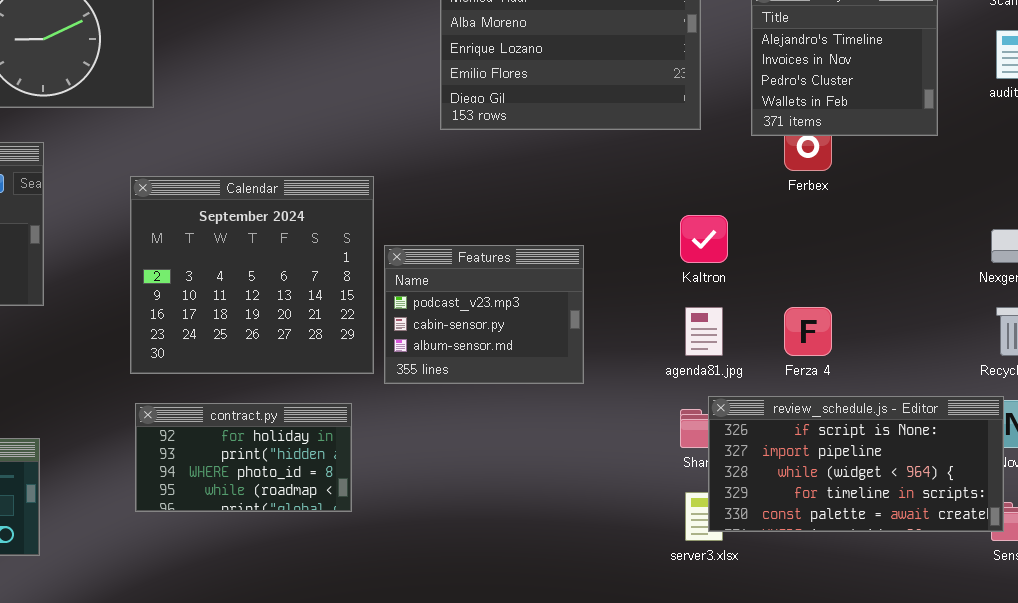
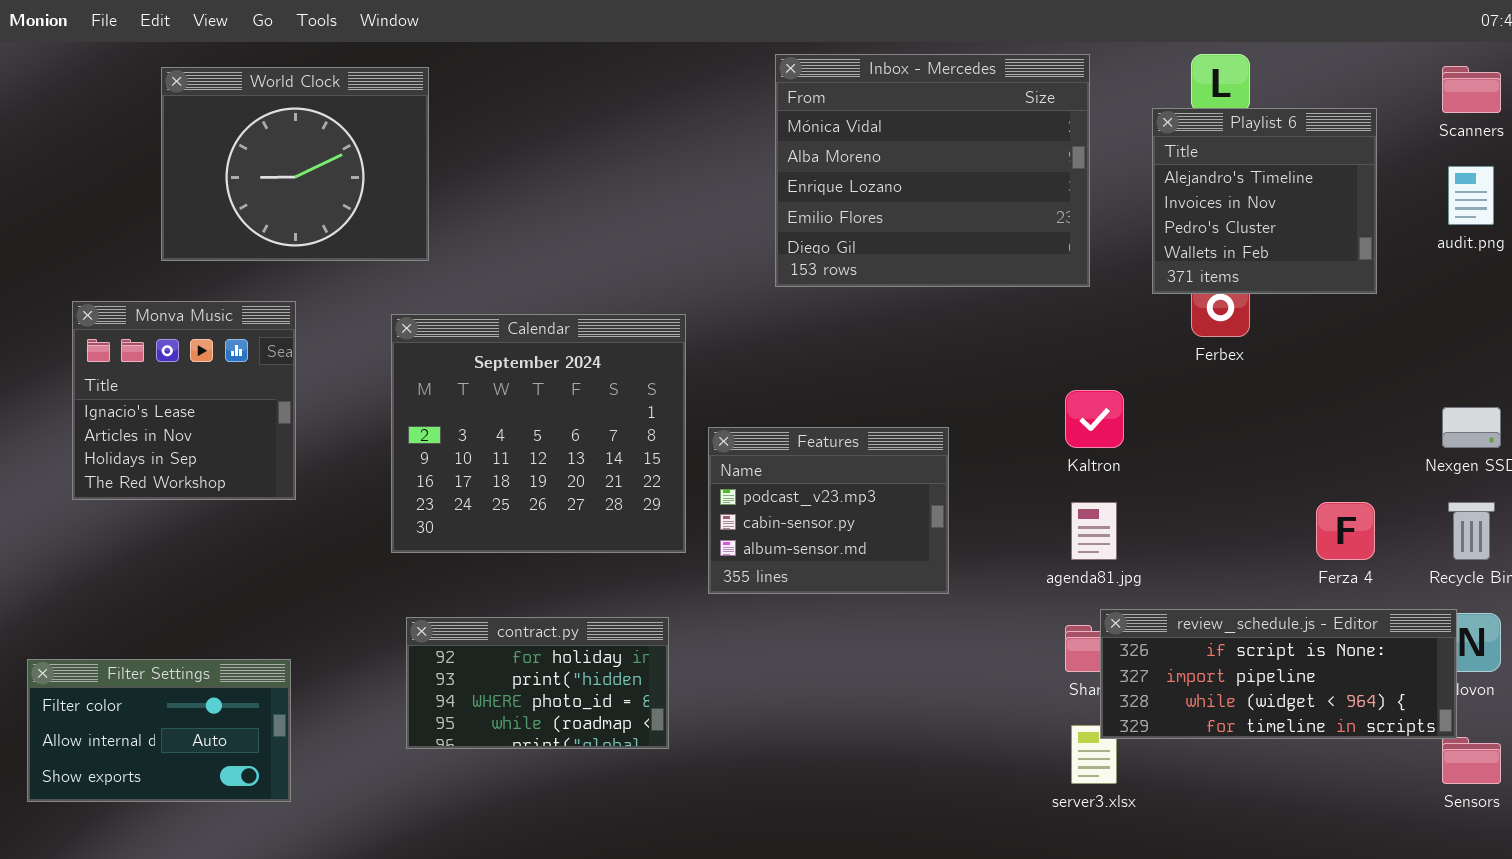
Calendar: [130,176,374,374] -> [391,314,686,553], moved
Ferza 4: [784,307,832,356] -> [1316,502,1375,560], moved
review_schedule.js - Editor: [708,396,1004,532] -> [1100,609,1457,739], resized

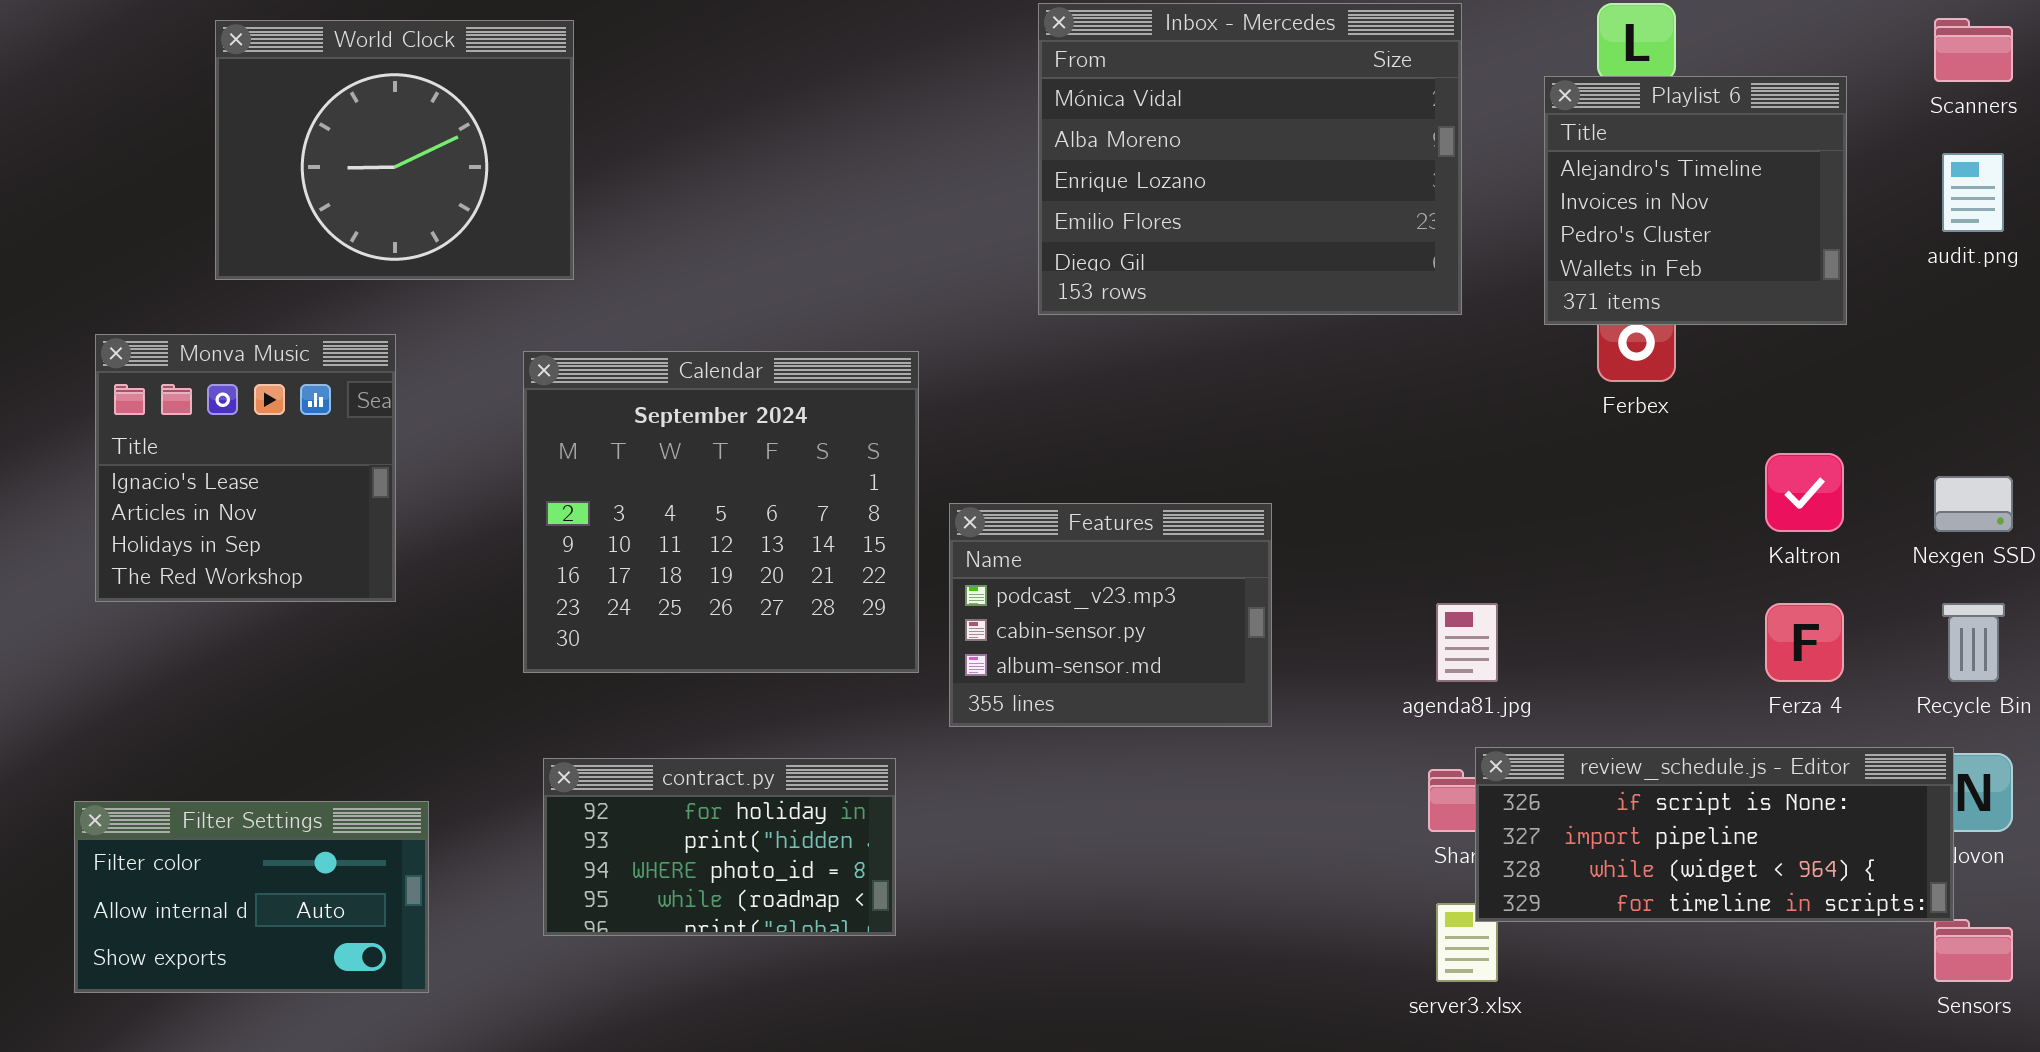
Kaltron: [1065,390,1124,448] -> [1765,453,1844,532], moved
Filter Settings: [27,659,291,802] -> [74,801,429,993], moved

